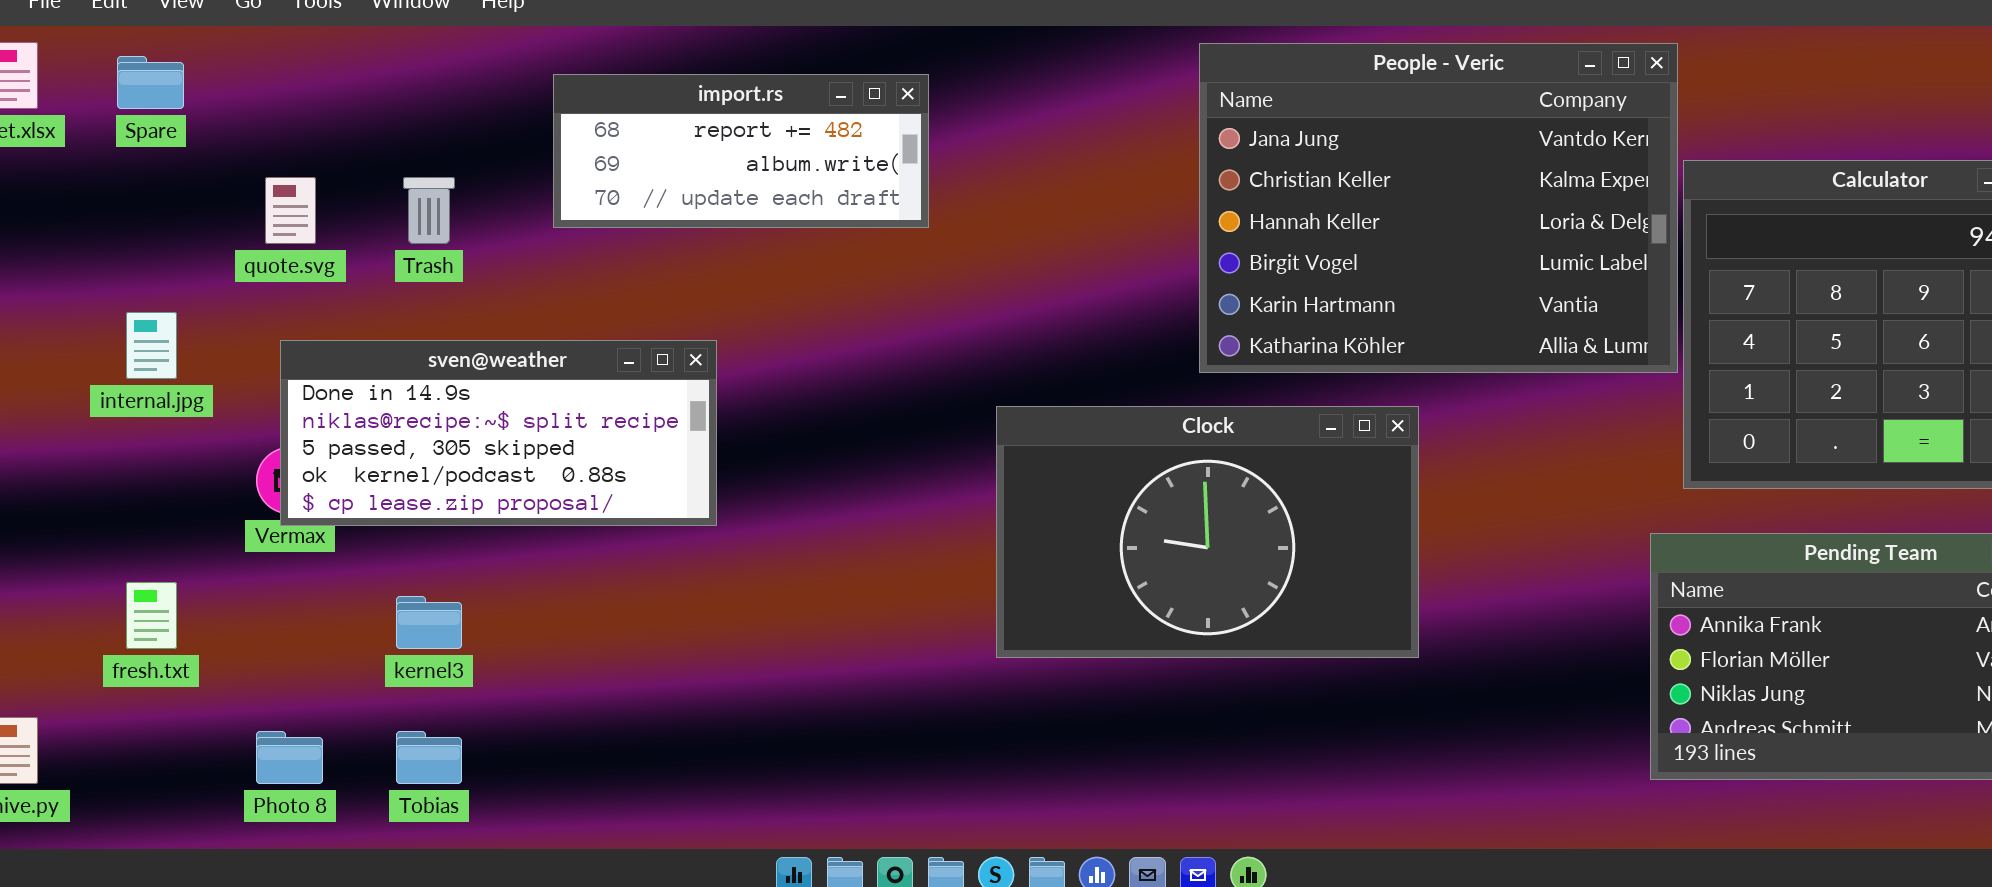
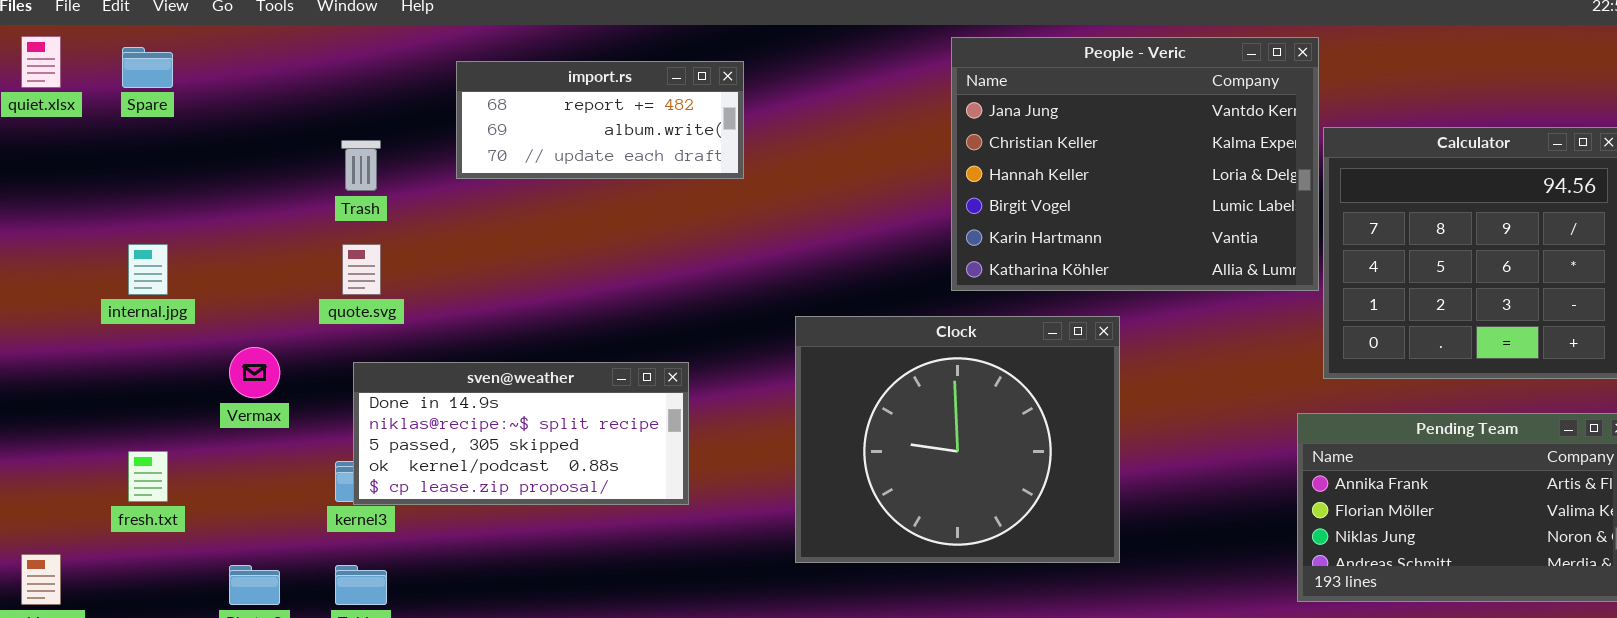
quote.svg: [265,177,316,244] -> [342,244,381,295], moved
sven@weather: [280,340,717,526] -> [353,362,689,505], moved
Clock: [996,406,1419,658] -> [795,316,1120,563], resized

